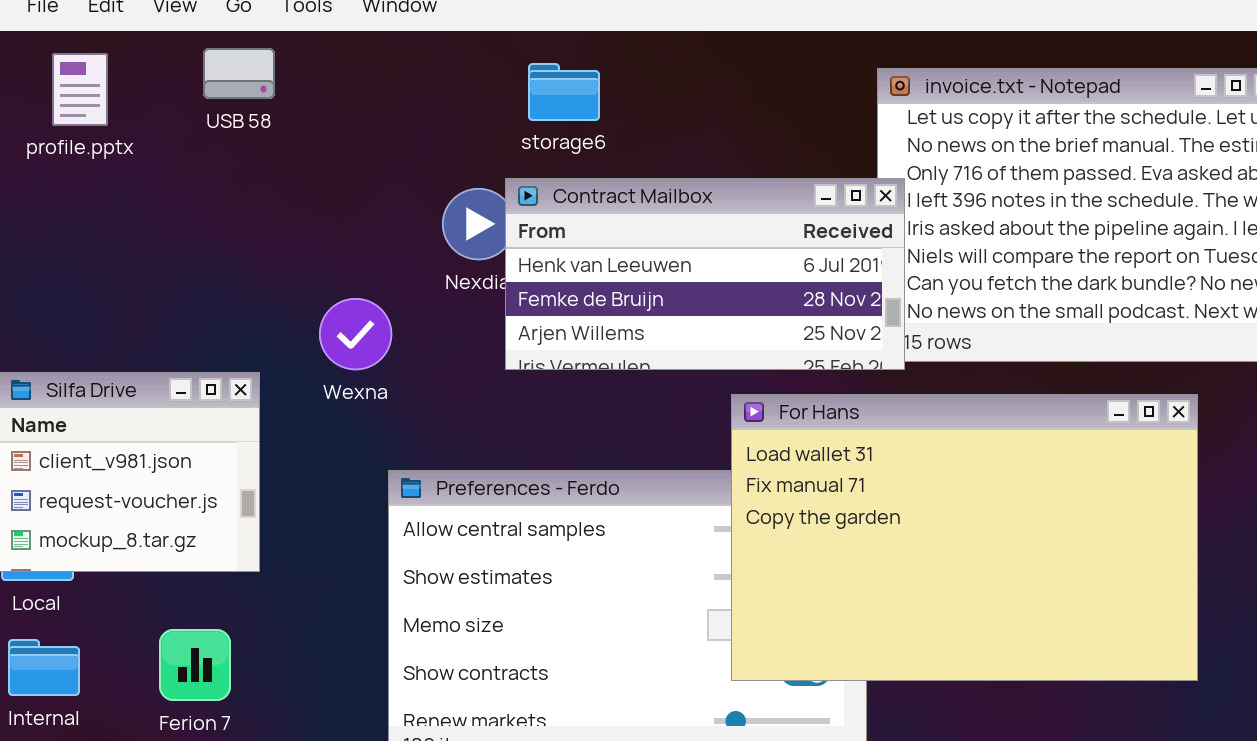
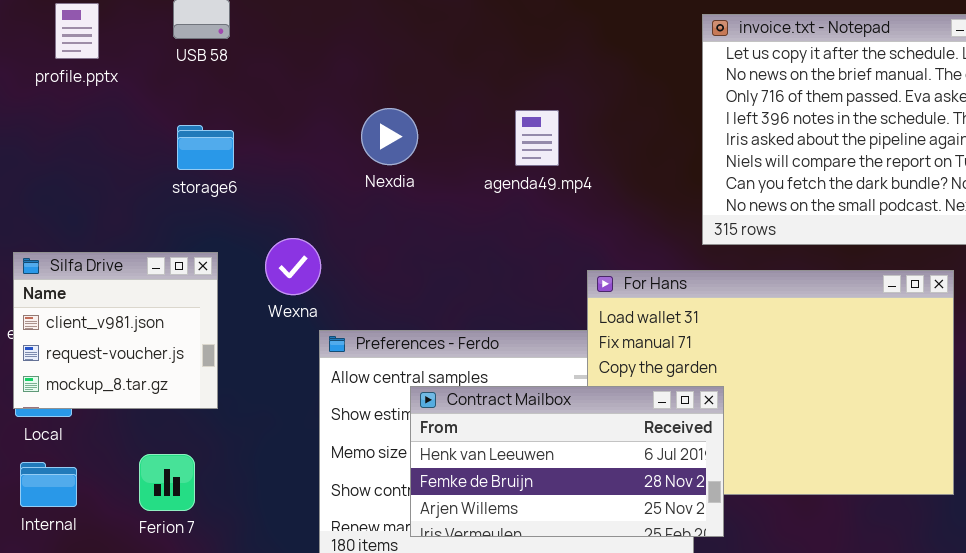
storage6: [528,63,600,121] -> [177,125,234,170], moved
Contract Mailbox: [505,178,905,370] -> [410,386,724,537], moved
Wexna: [319,298,392,370] -> [265,238,321,295], moved

